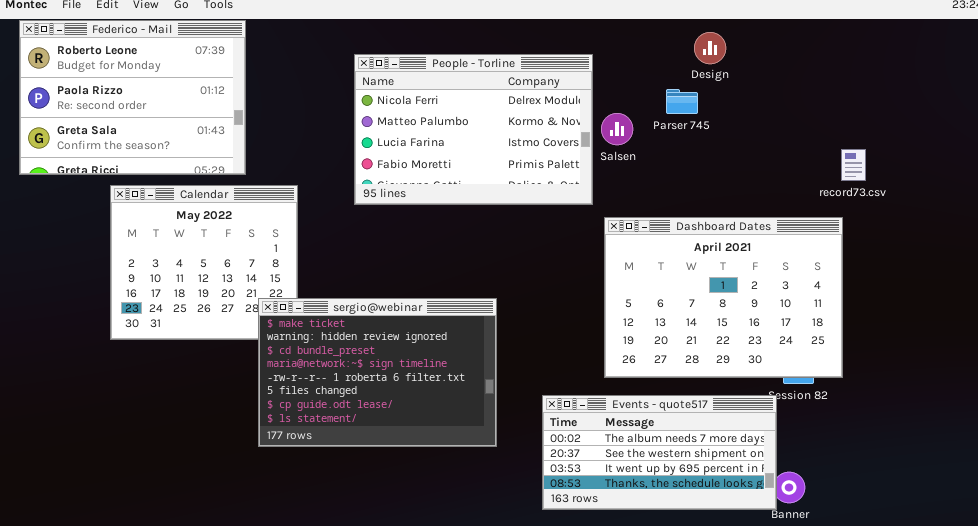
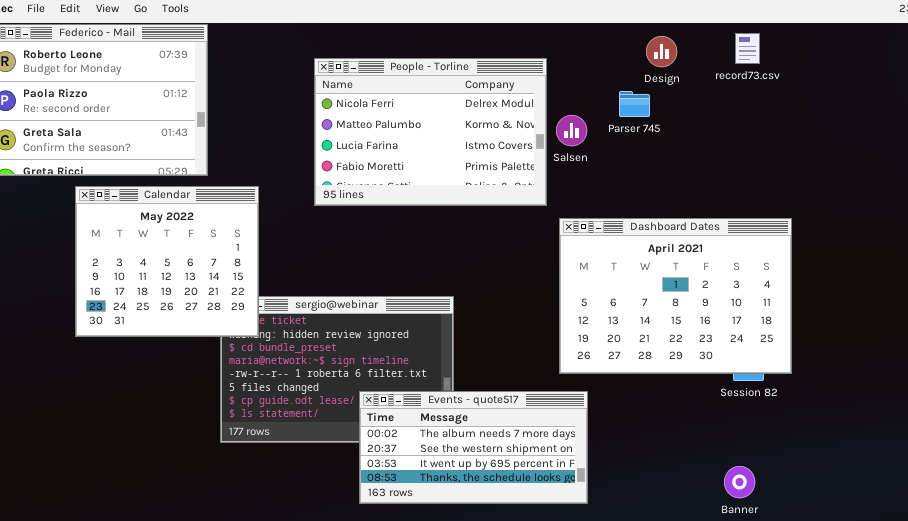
record73.csv: [841,149,866,181] -> [735,33,760,64], moved
Calendar: [110,185,298,340] -> [75,186,259,337], raised
Events - quote517: [542,395,777,510] -> [359,391,588,504], moved

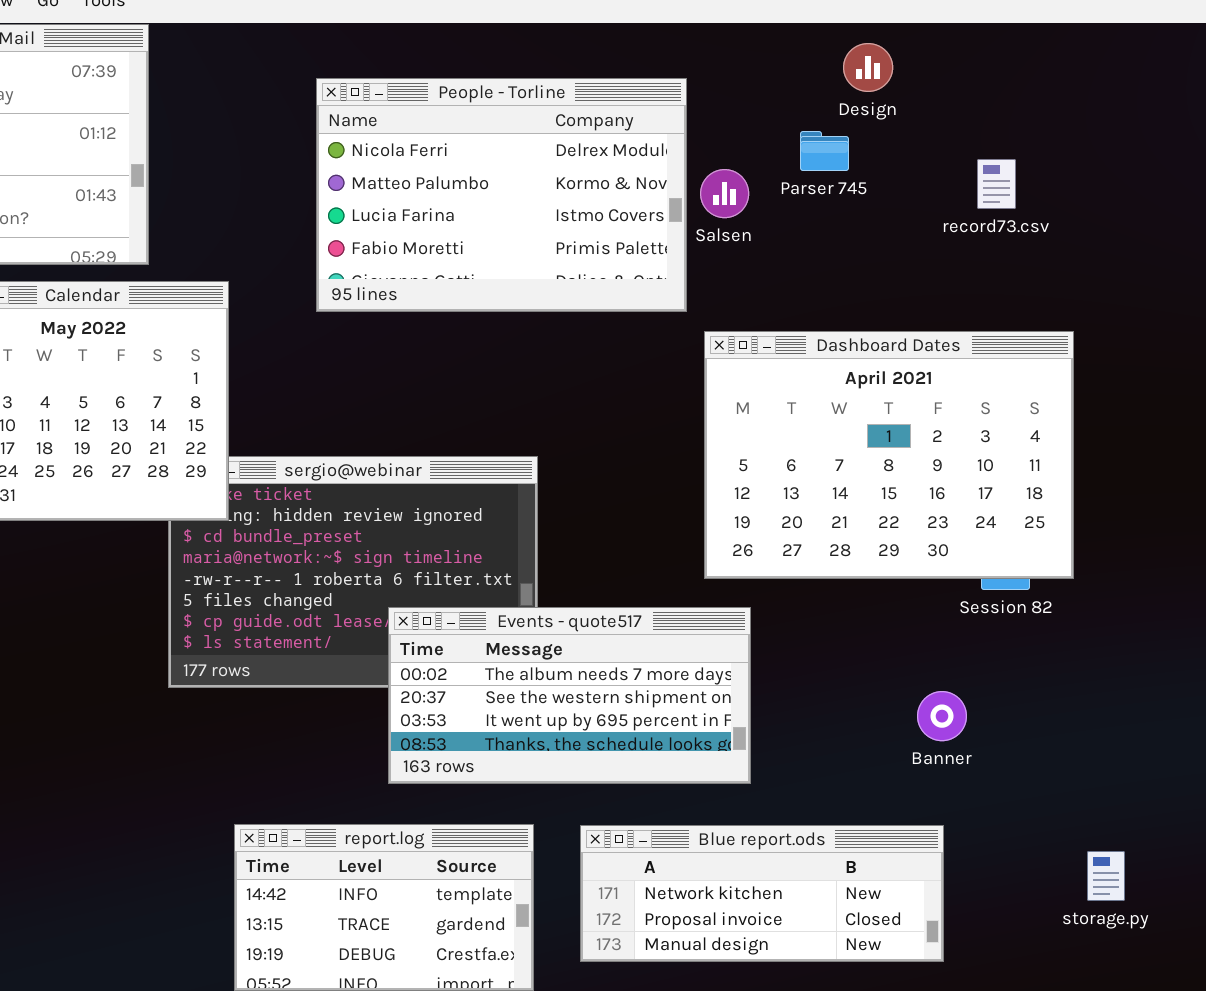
record73.csv: [735,33,760,64] -> [977,159,1016,209], moved
Banner: [724,466,755,498] -> [917,691,967,741], moved

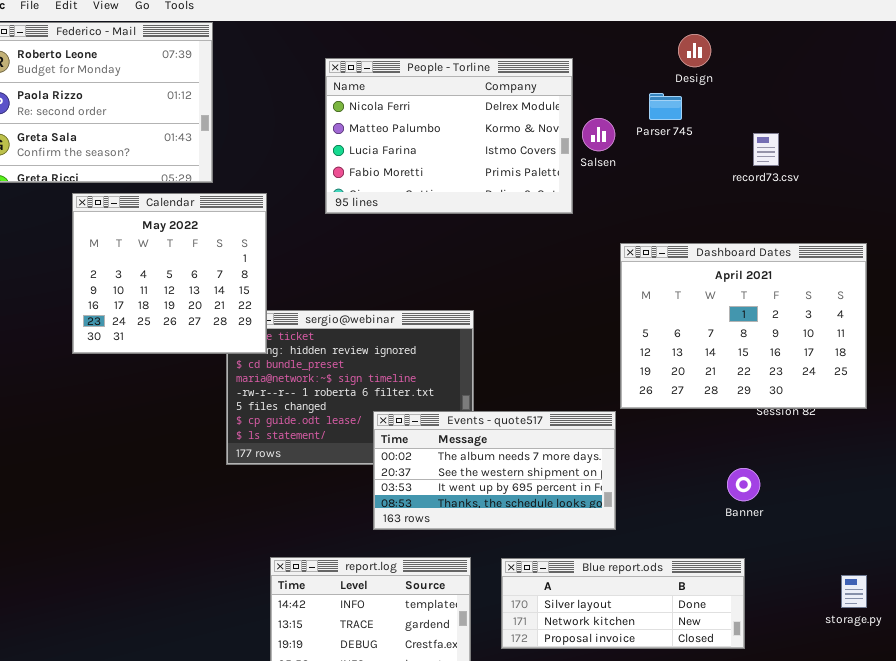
record73.csv: [977,159,1016,209] -> [753,133,779,166], moved
Dashboard Dates: [704,331,1074,579] -> [620,243,867,409], moved
Blue report.ods: [580,825,944,962] -> [501,558,745,649], scrolled up 1 row

